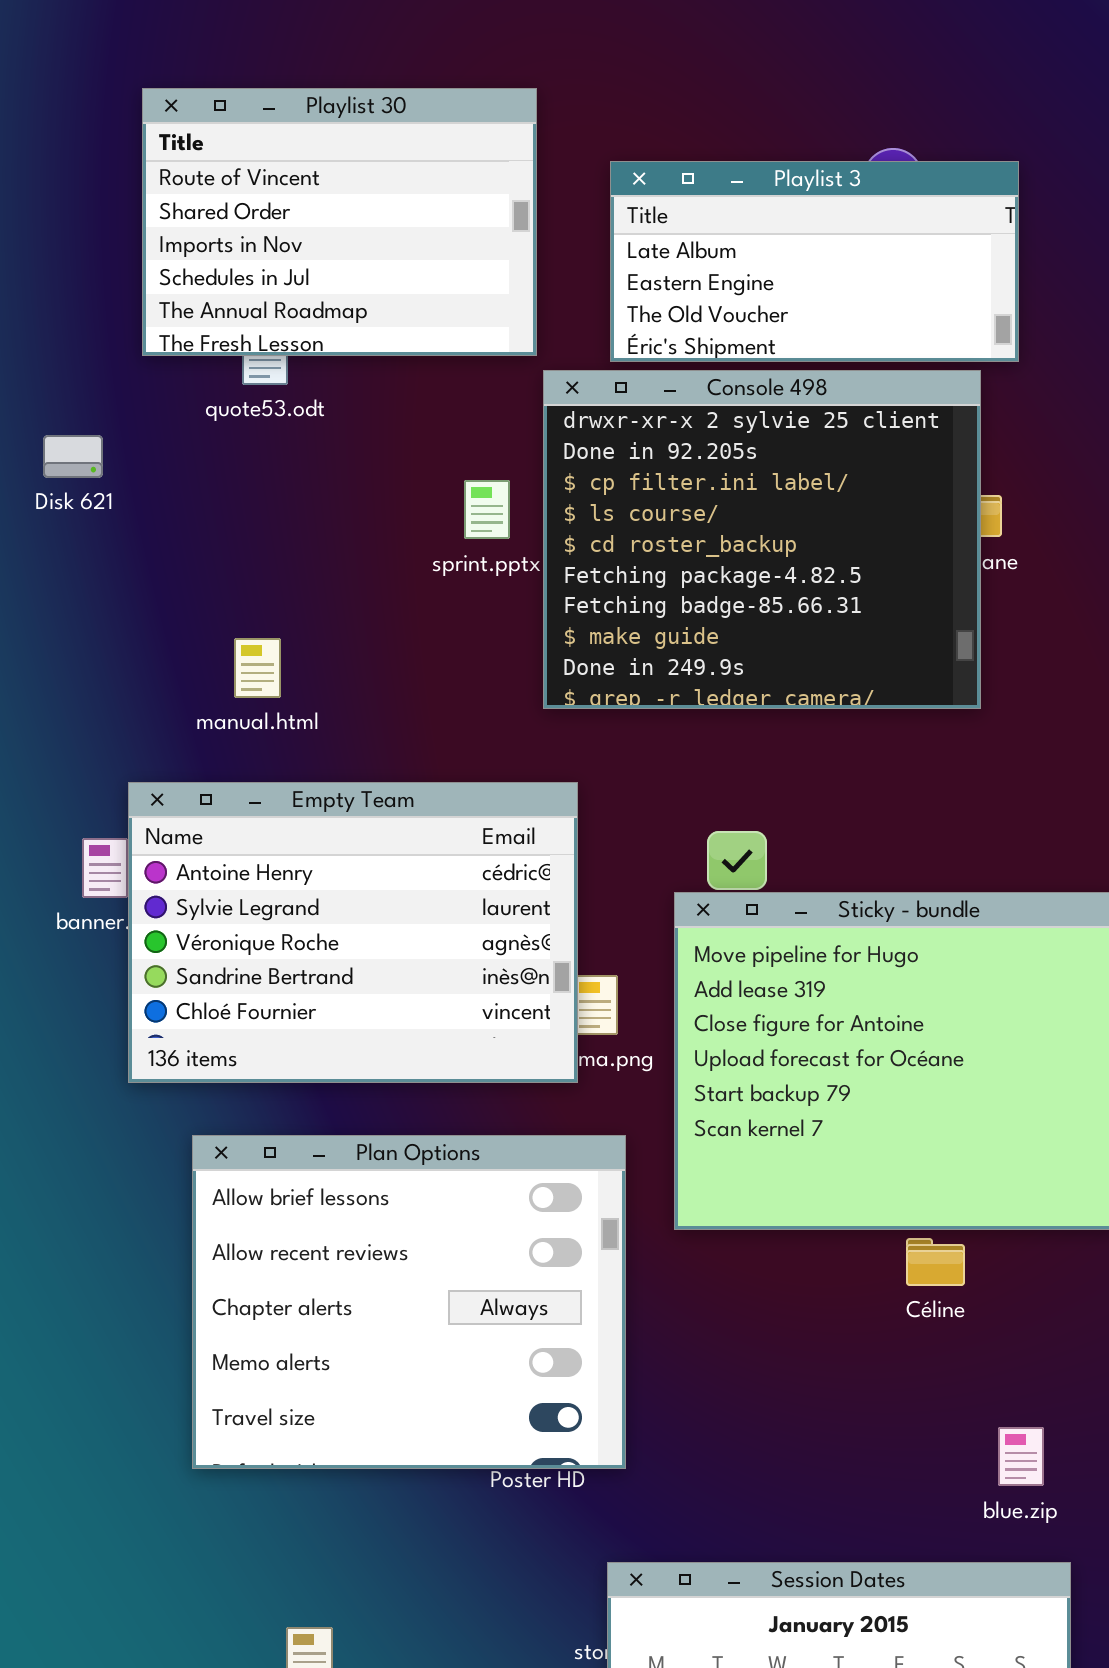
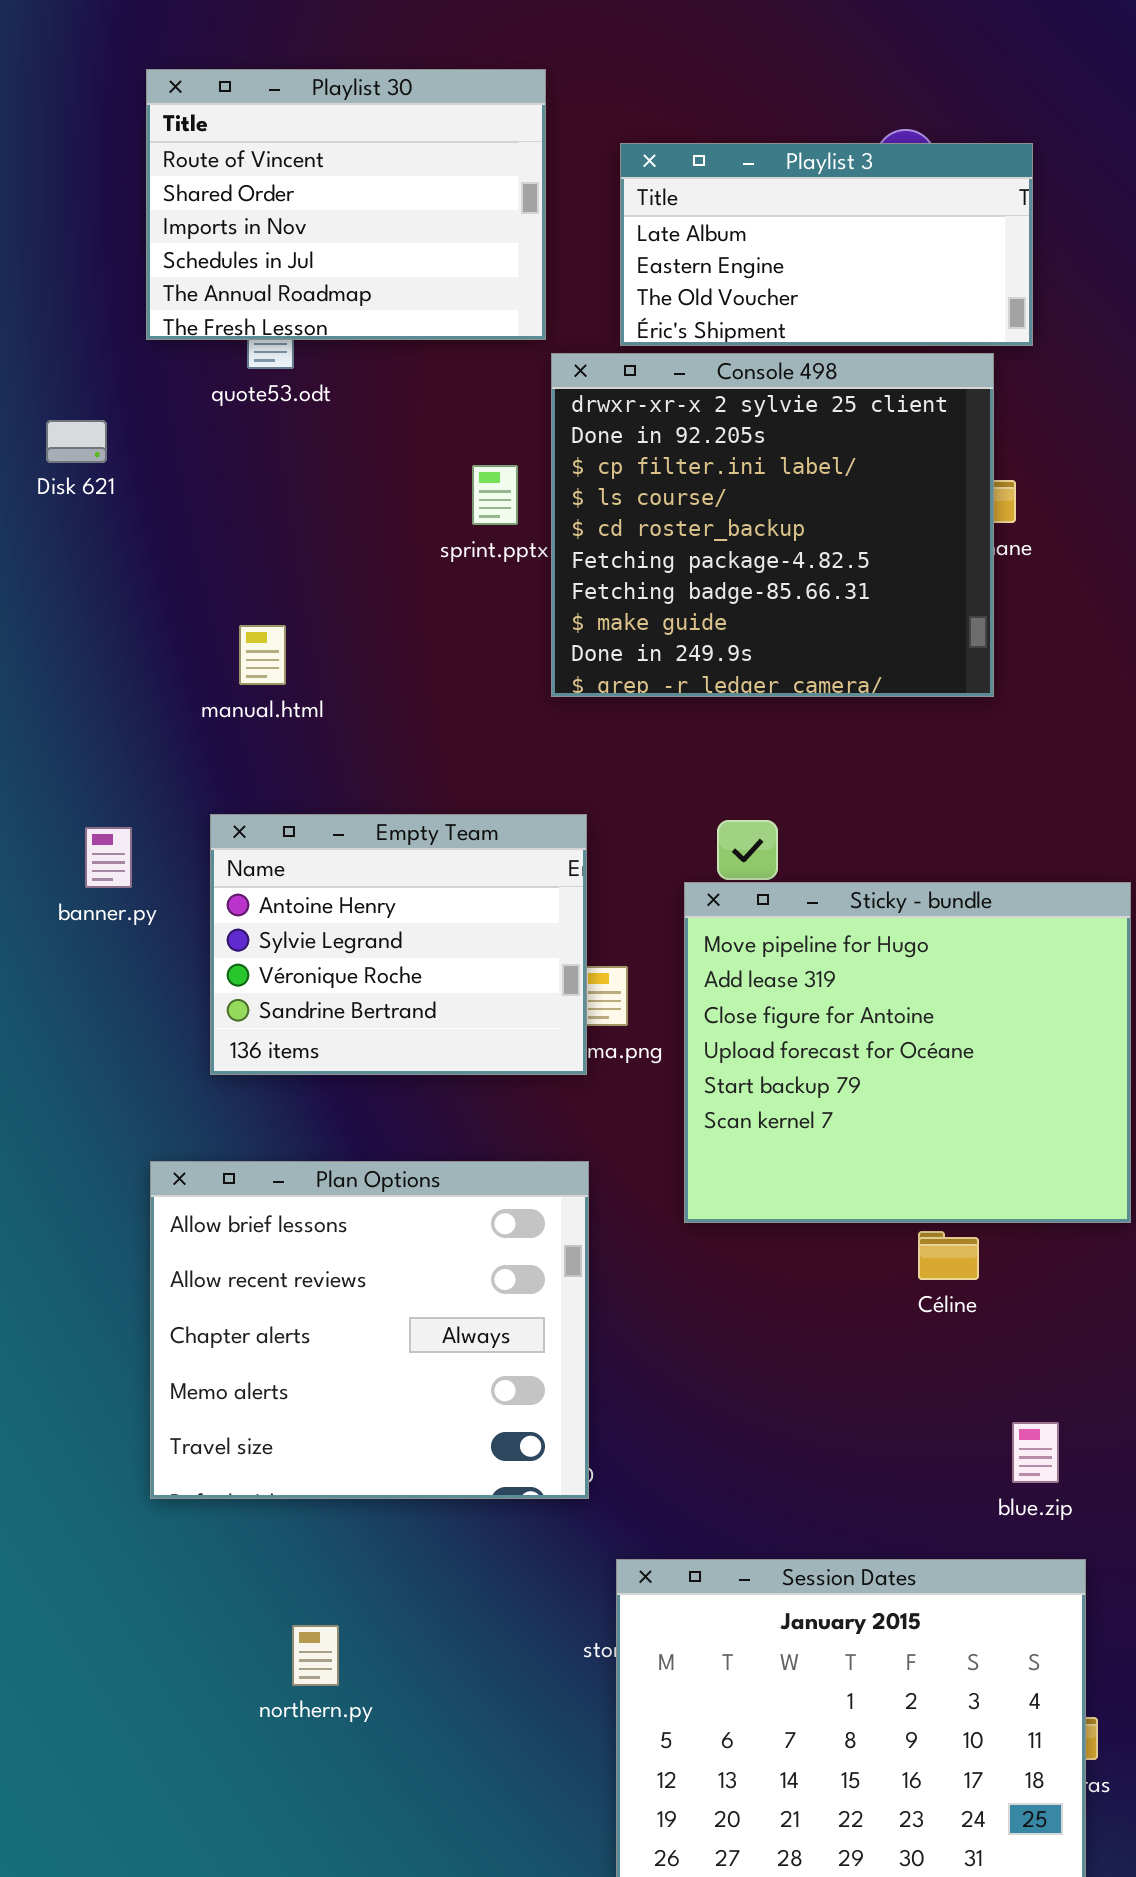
Empty Team: [128,782,578,1083] -> [210,814,587,1075], resized
Plan Options: [192,1135,626,1469] -> [150,1161,589,1499], moved

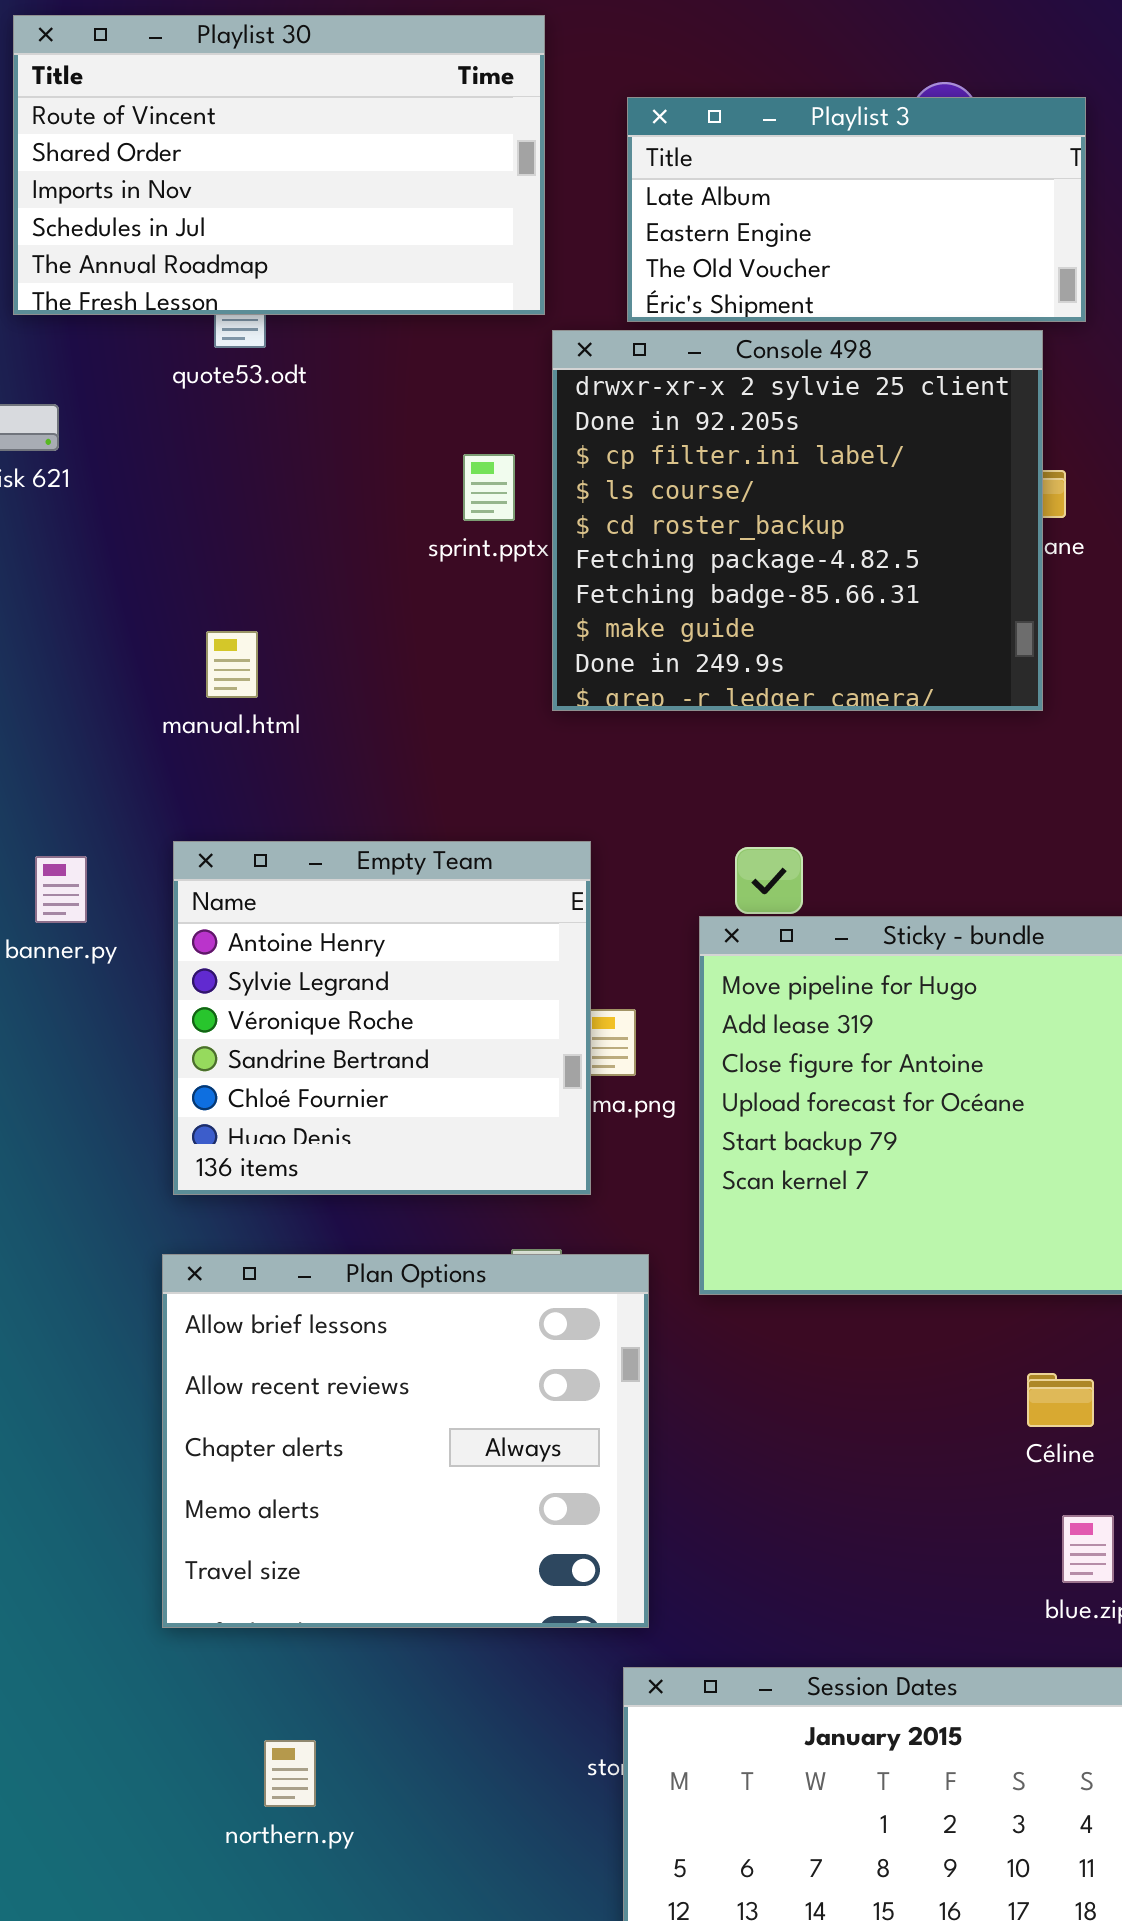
Playlist 30: [146,69,546,340] -> [13,15,545,315], resized
Empty Team: [210,814,587,1075] -> [173,841,591,1195], resized
Plan Options: [150,1161,589,1499] -> [162,1254,649,1628], moved
Céline: [918,1231,979,1280] -> [1027,1373,1094,1427], moved

